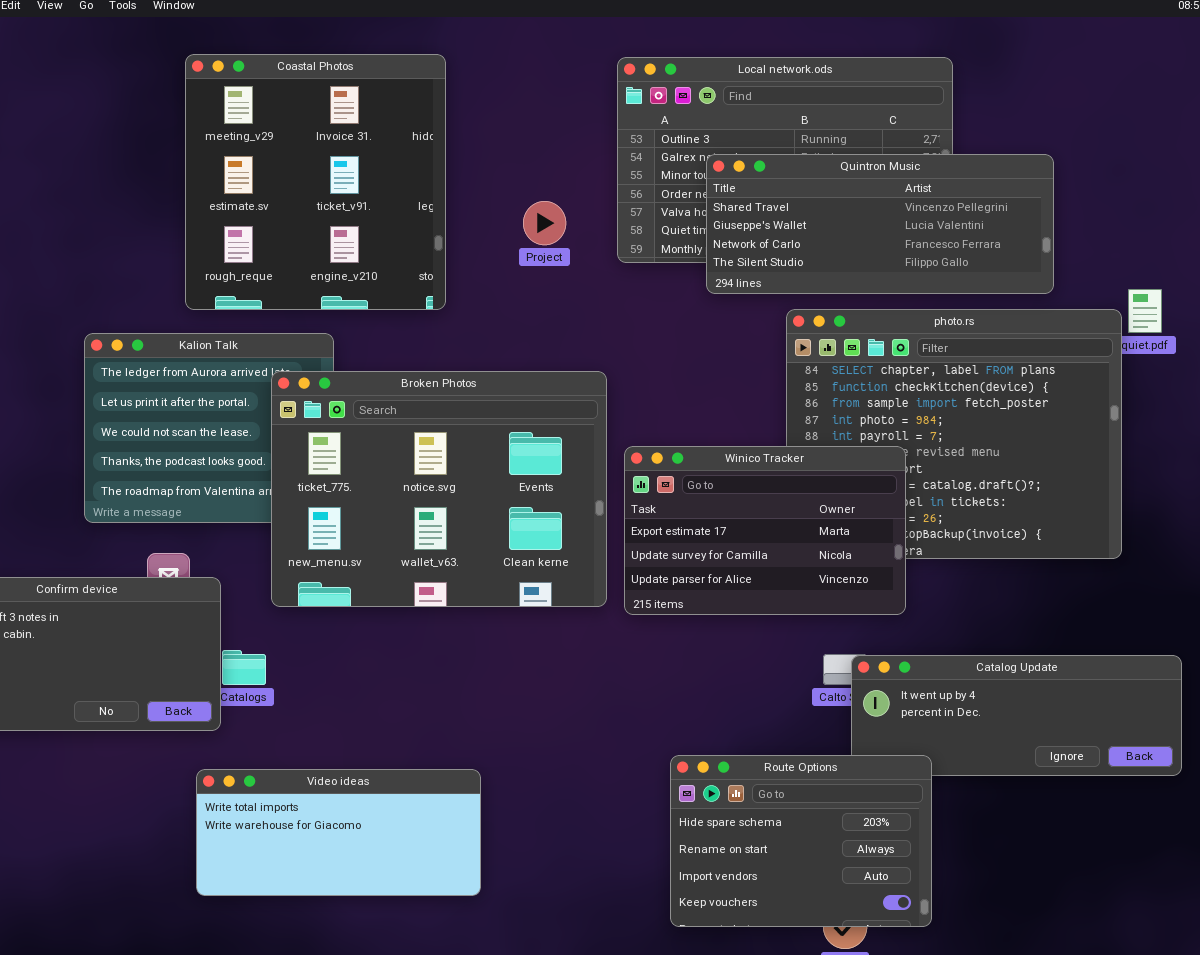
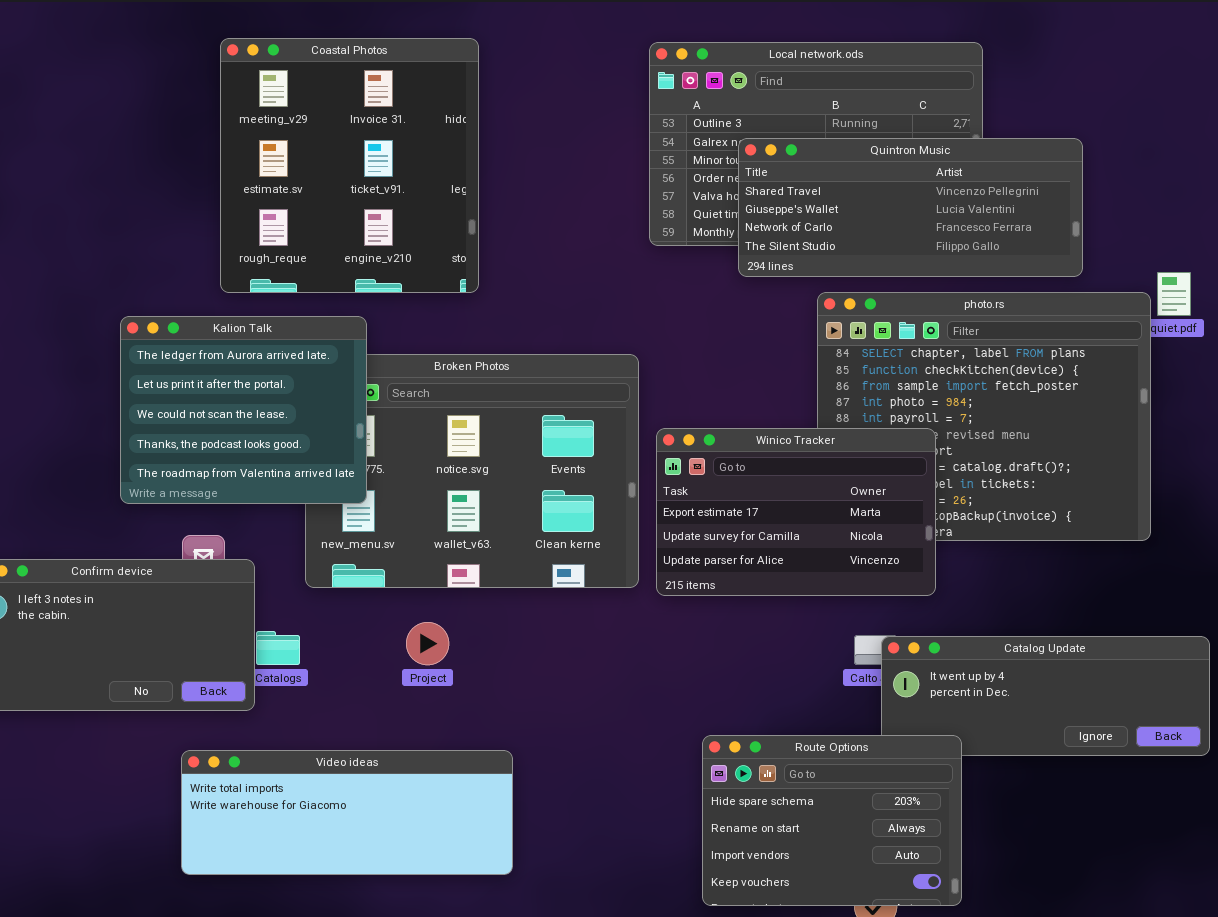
Project: [523,201,566,245] -> [406,622,449,665], moved
Kalion Talk: [84,333,334,523] -> [120,316,367,504], raised
Video ideas: [196,769,481,896] -> [181,750,513,875], resized

